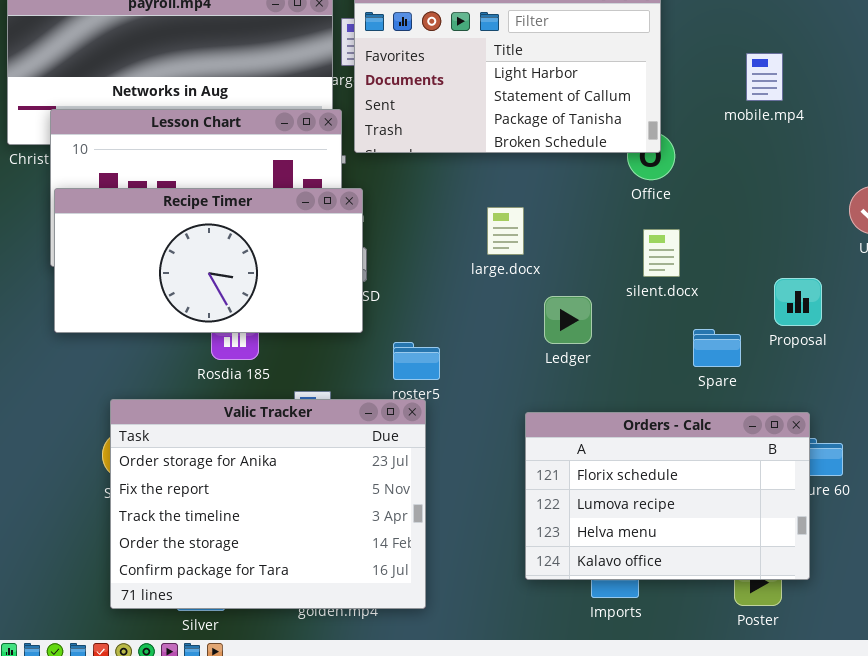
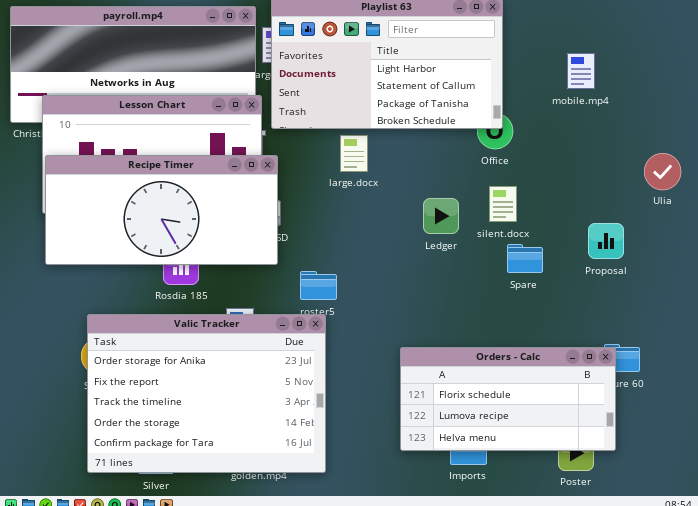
large.docx: [487,207,524,255] -> [340,135,368,172], moved
Ledger: [544,296,592,344] -> [423,198,459,234], moved
Spare: [693,329,741,367] -> [507,244,543,273], moved
Orders - Calc: [525,412,810,580] -> [400,347,616,451], resized

